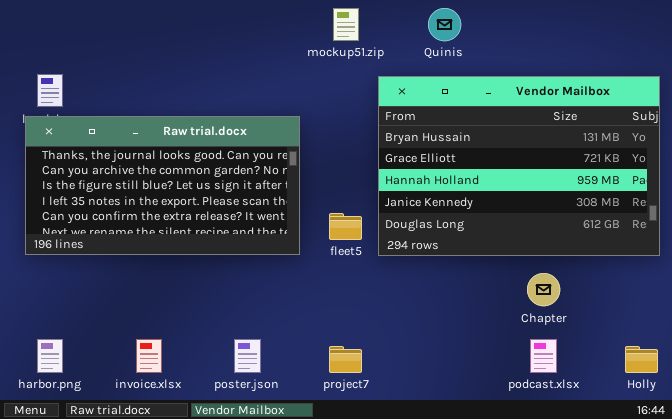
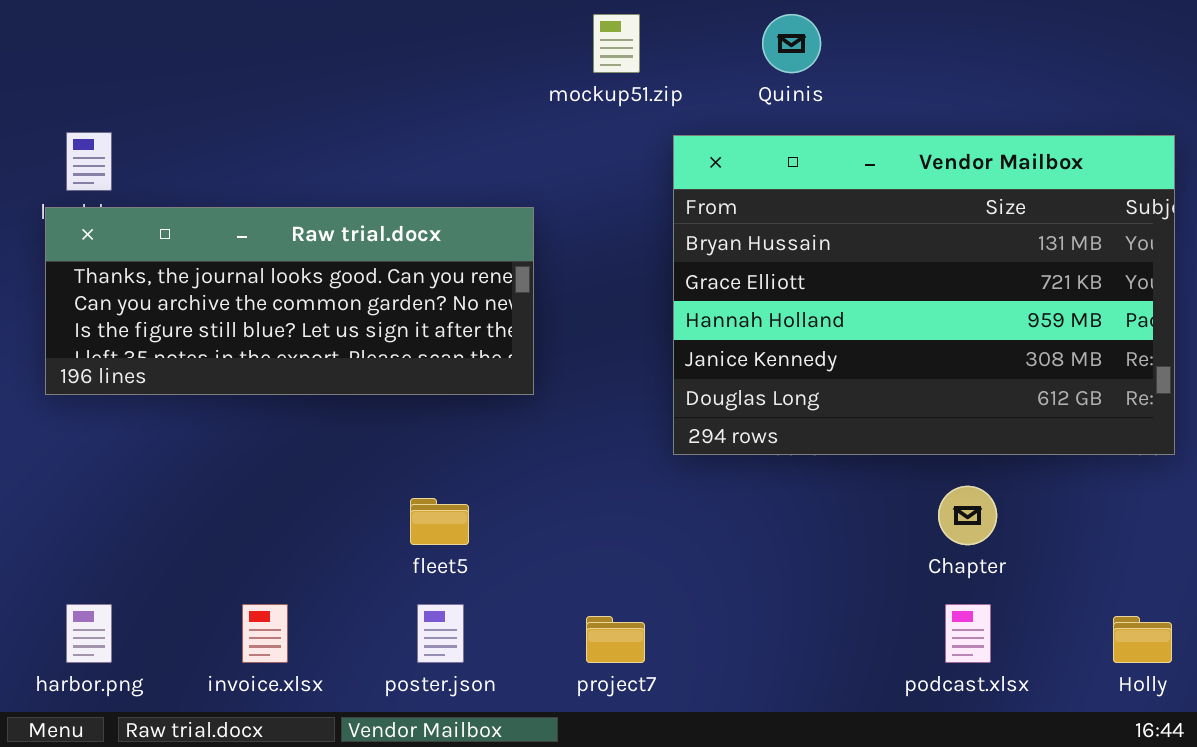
Raw trial.docx: [25,116,300,255] -> [45,207,534,395], resized
fleet5: [329,213,362,240] -> [410,498,469,545], moved

